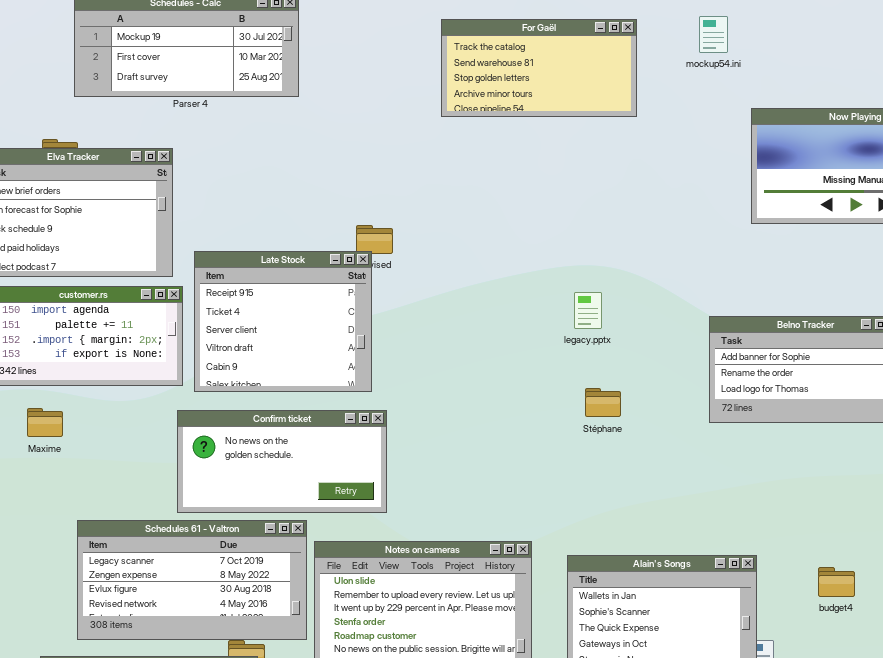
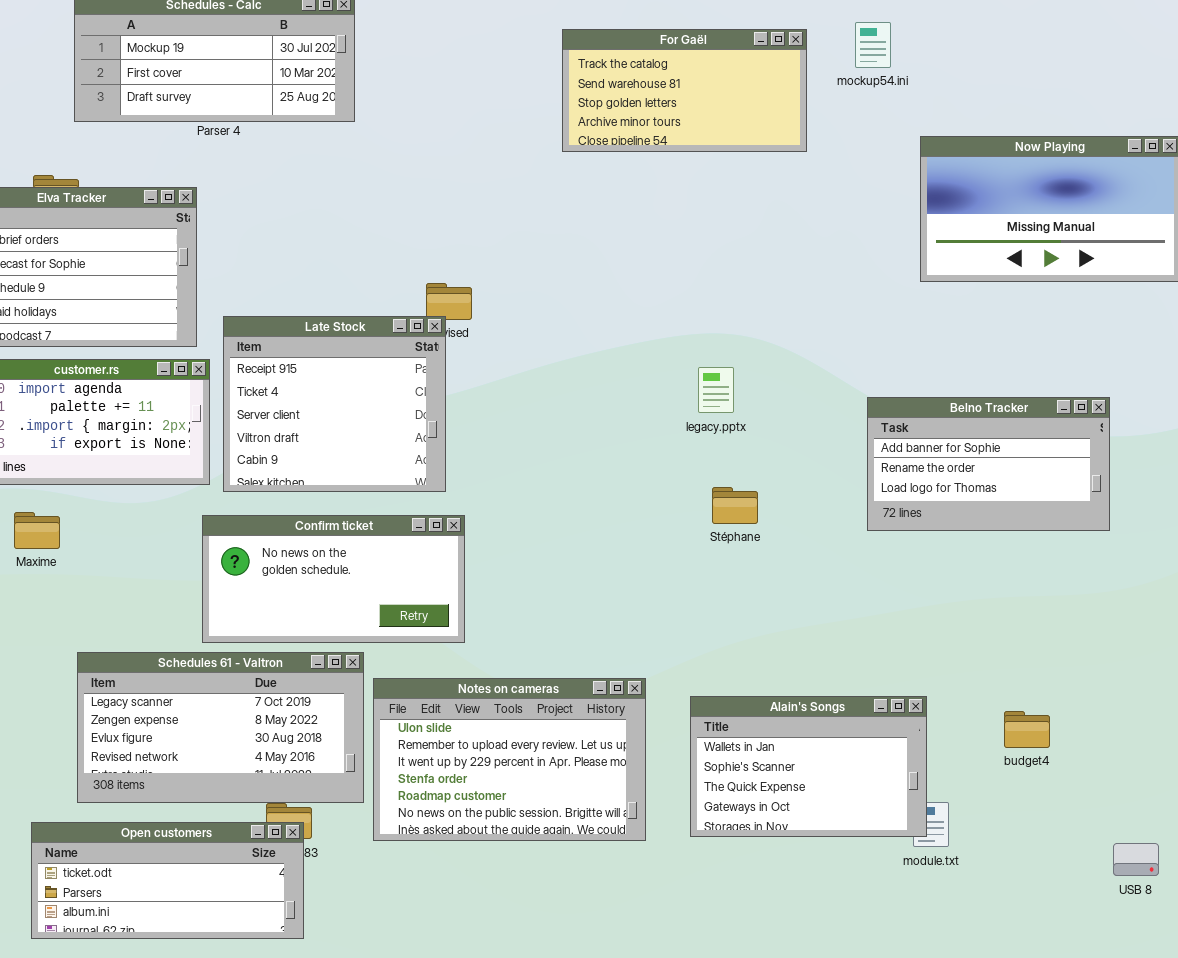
For Gaël: [441,19,637,117] -> [562,29,807,152], moved

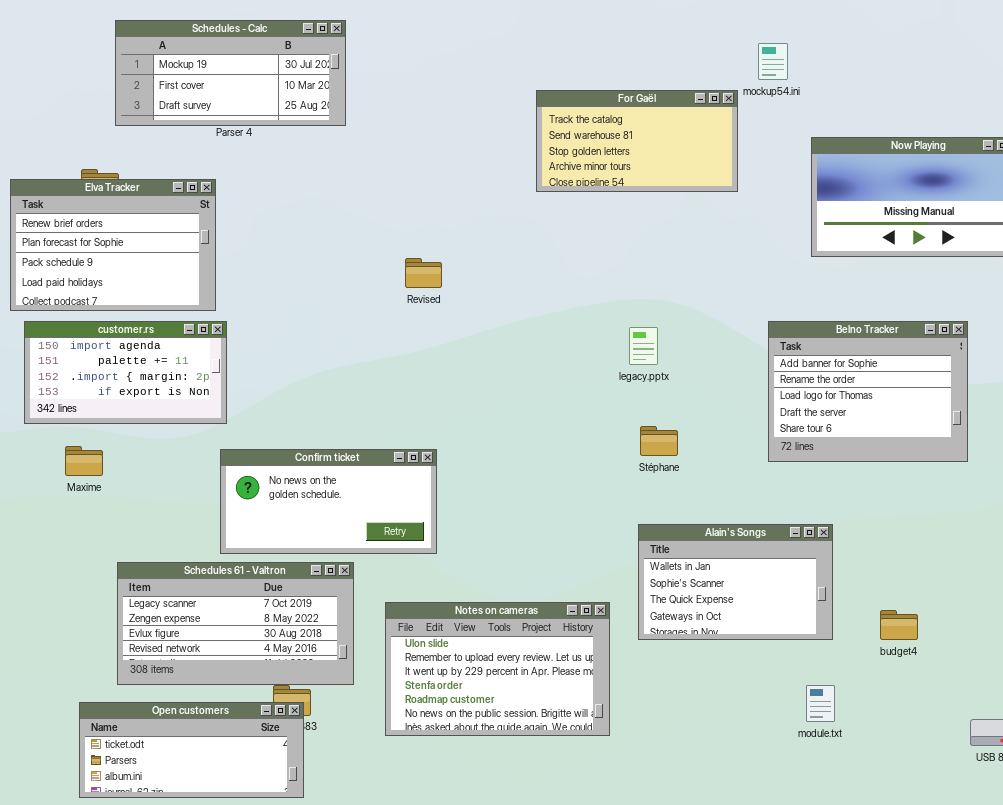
For Gaël: [562,29,807,152] -> [536,90,738,192], moved
Late Stock: [223,316,446,492] -> none, closed
Belno Tracker: [867,397,1110,531] -> [768,321,968,462], resized
Notes on cameras: [373,678,646,841] -> [385,602,610,736], moved
Alain's Songs: [690,696,927,837] -> [638,524,833,640], moved

